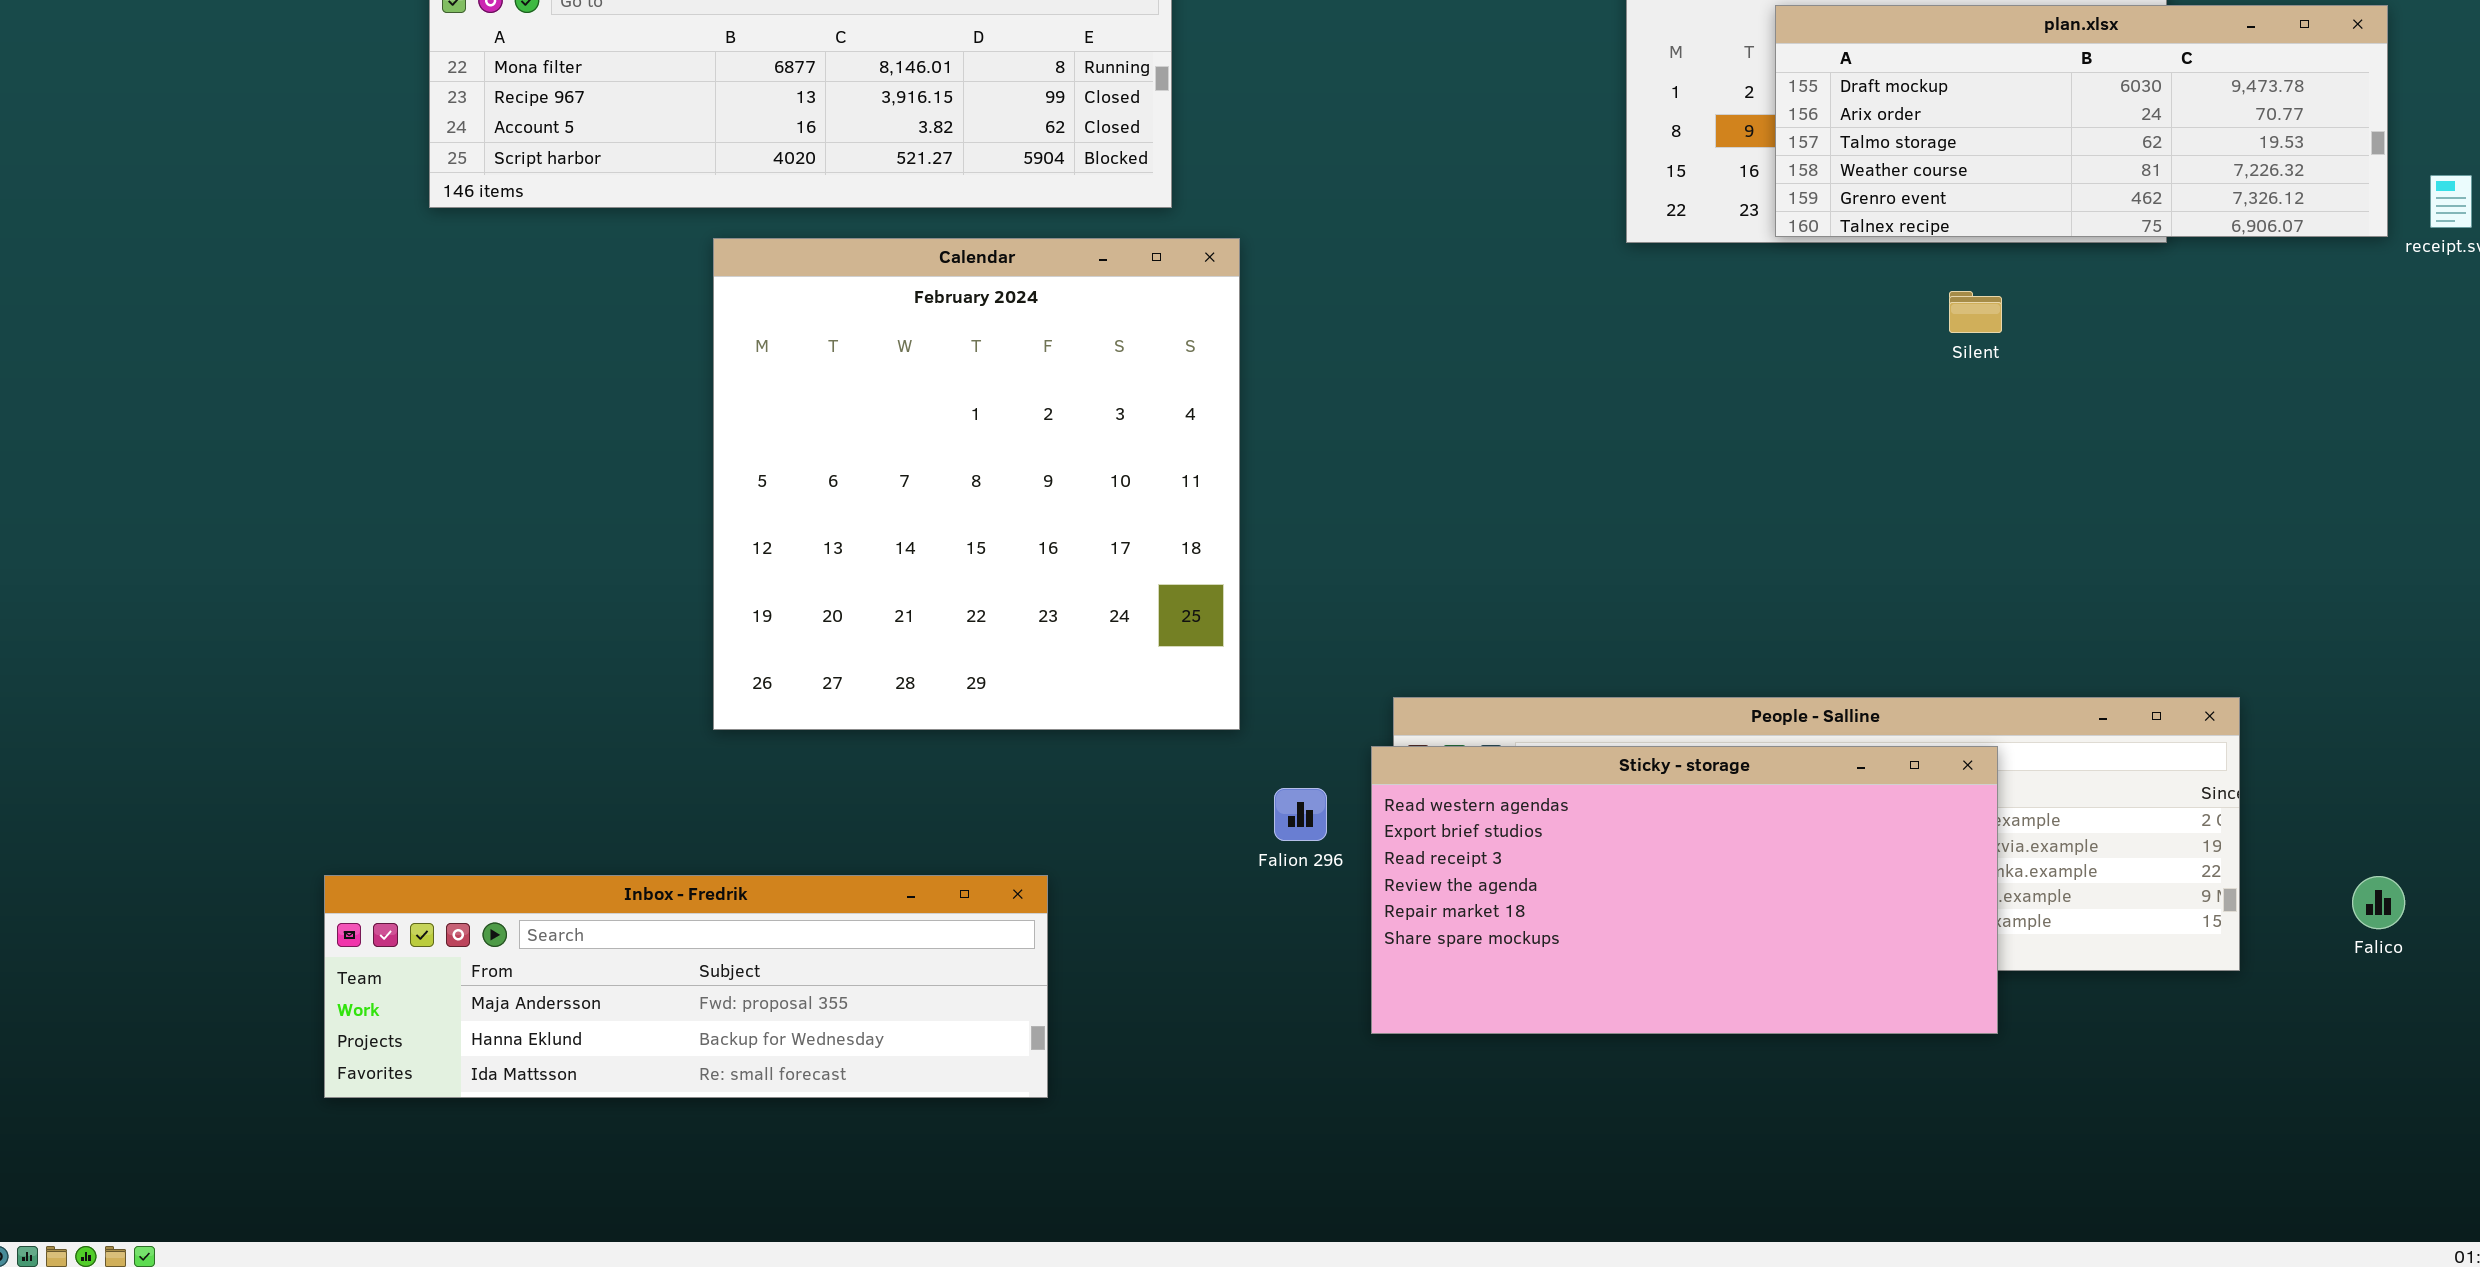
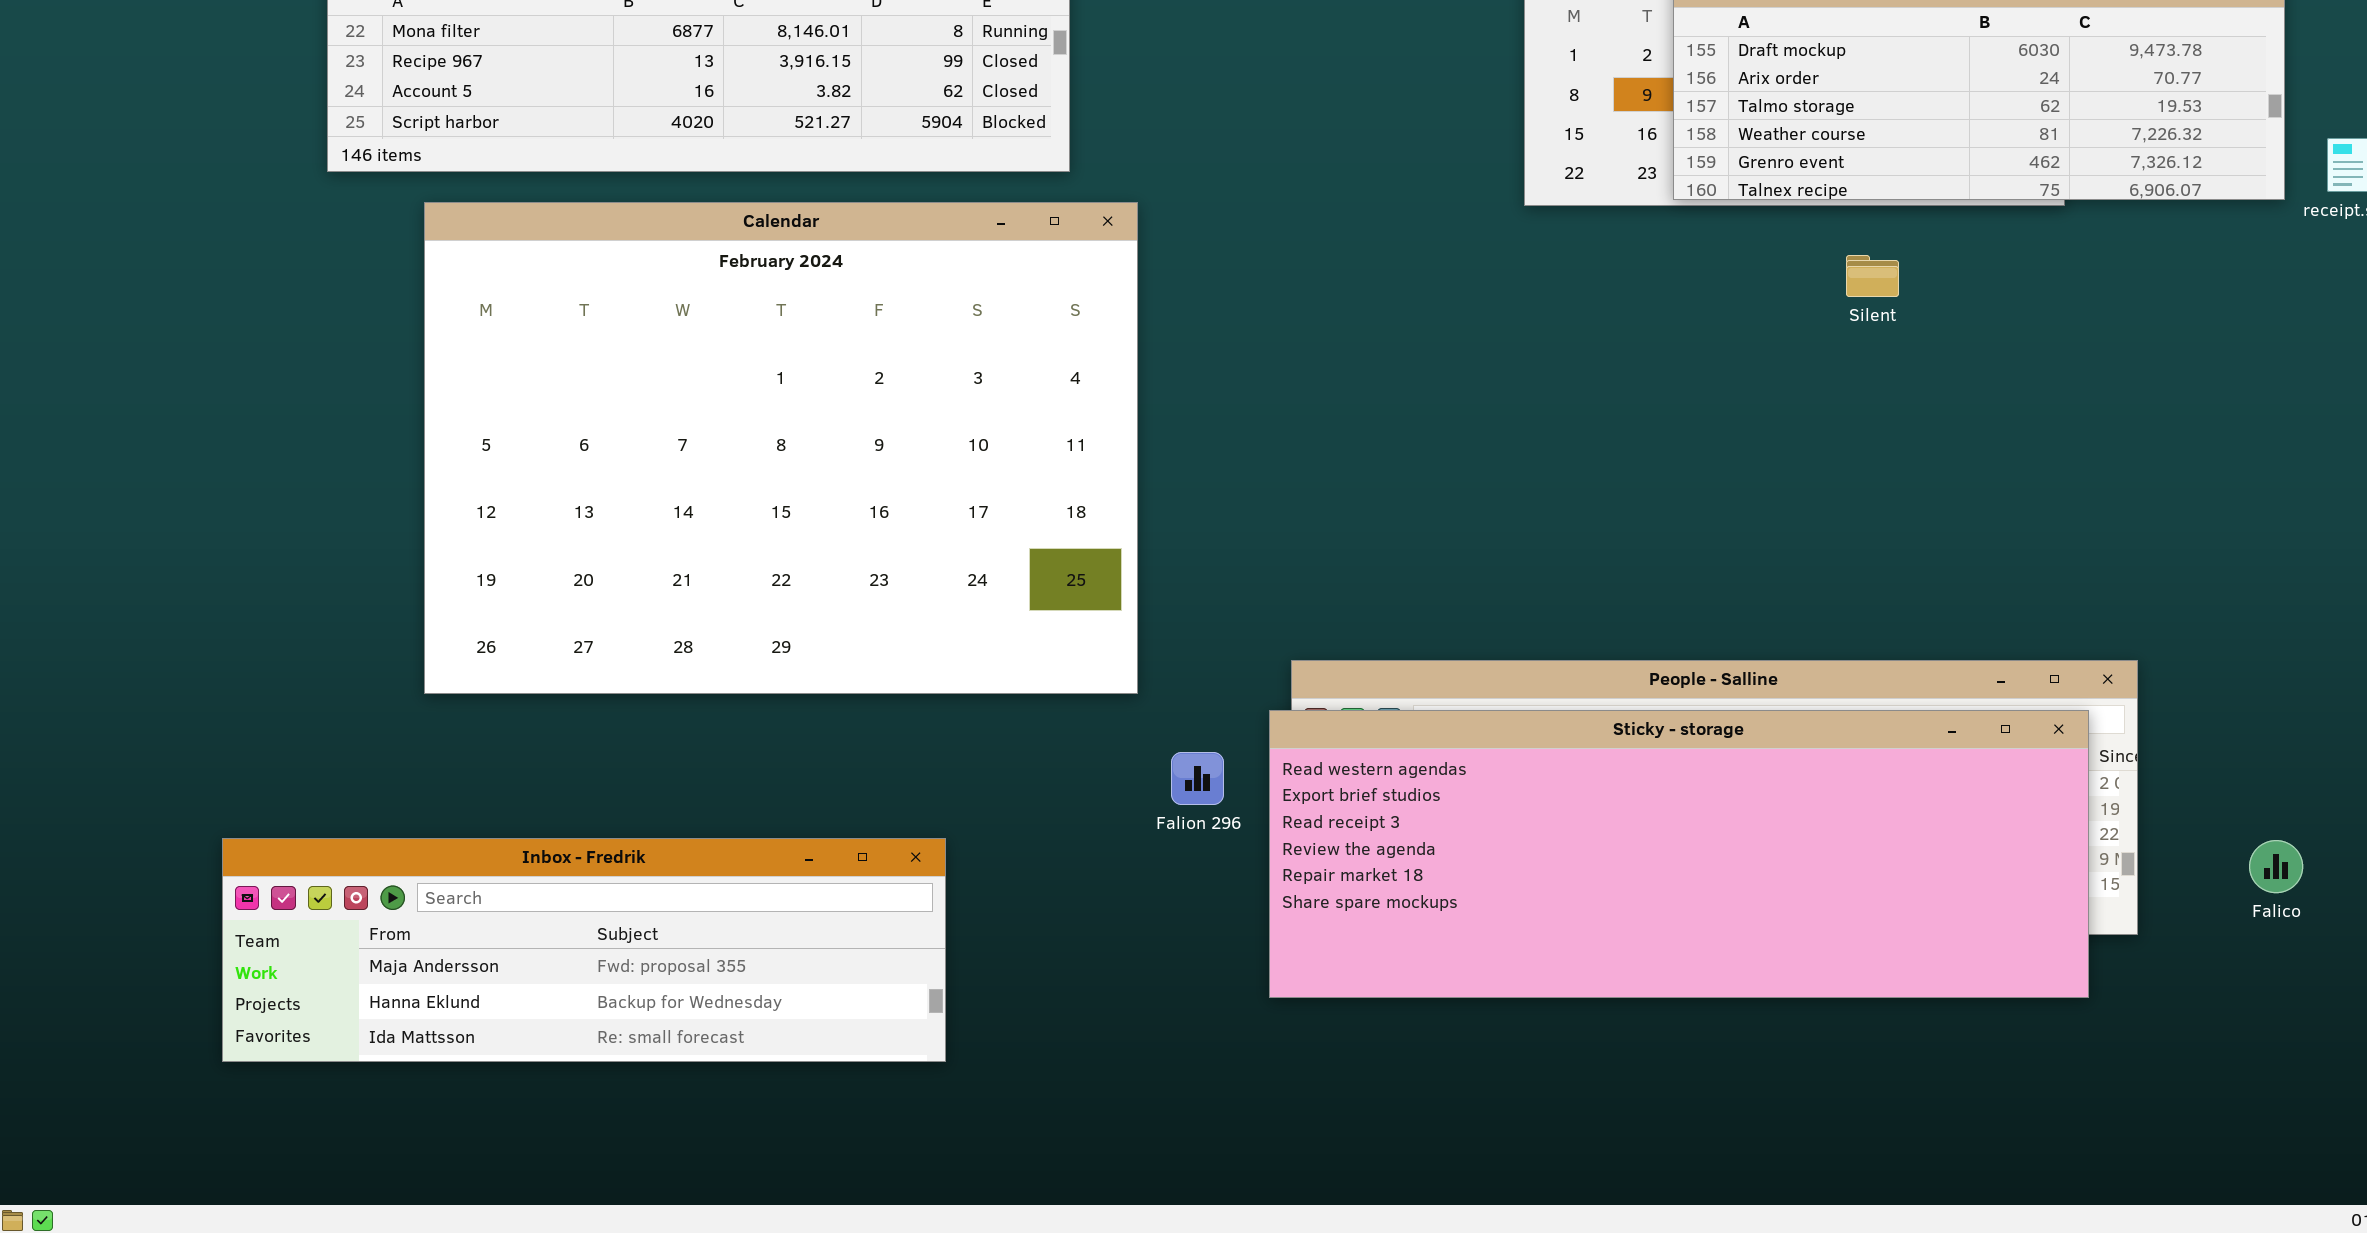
Calendar: [713,238,1240,730] -> [424,202,1138,694], resized
Sticky - storage: [1371,746,1998,1034] -> [1269,710,2089,998], resized

